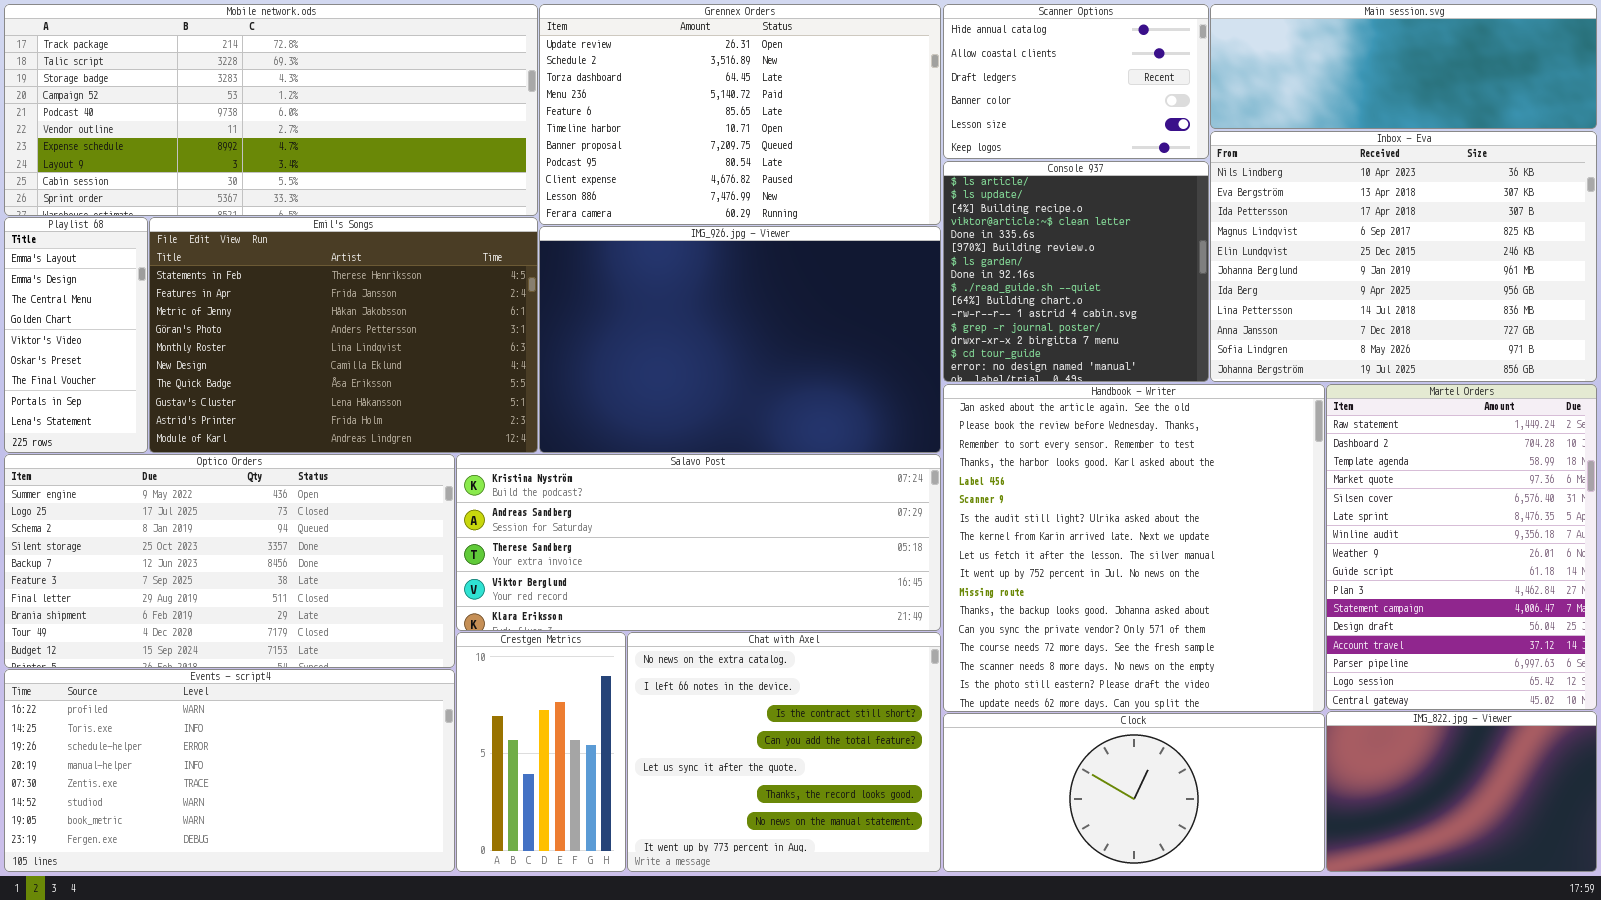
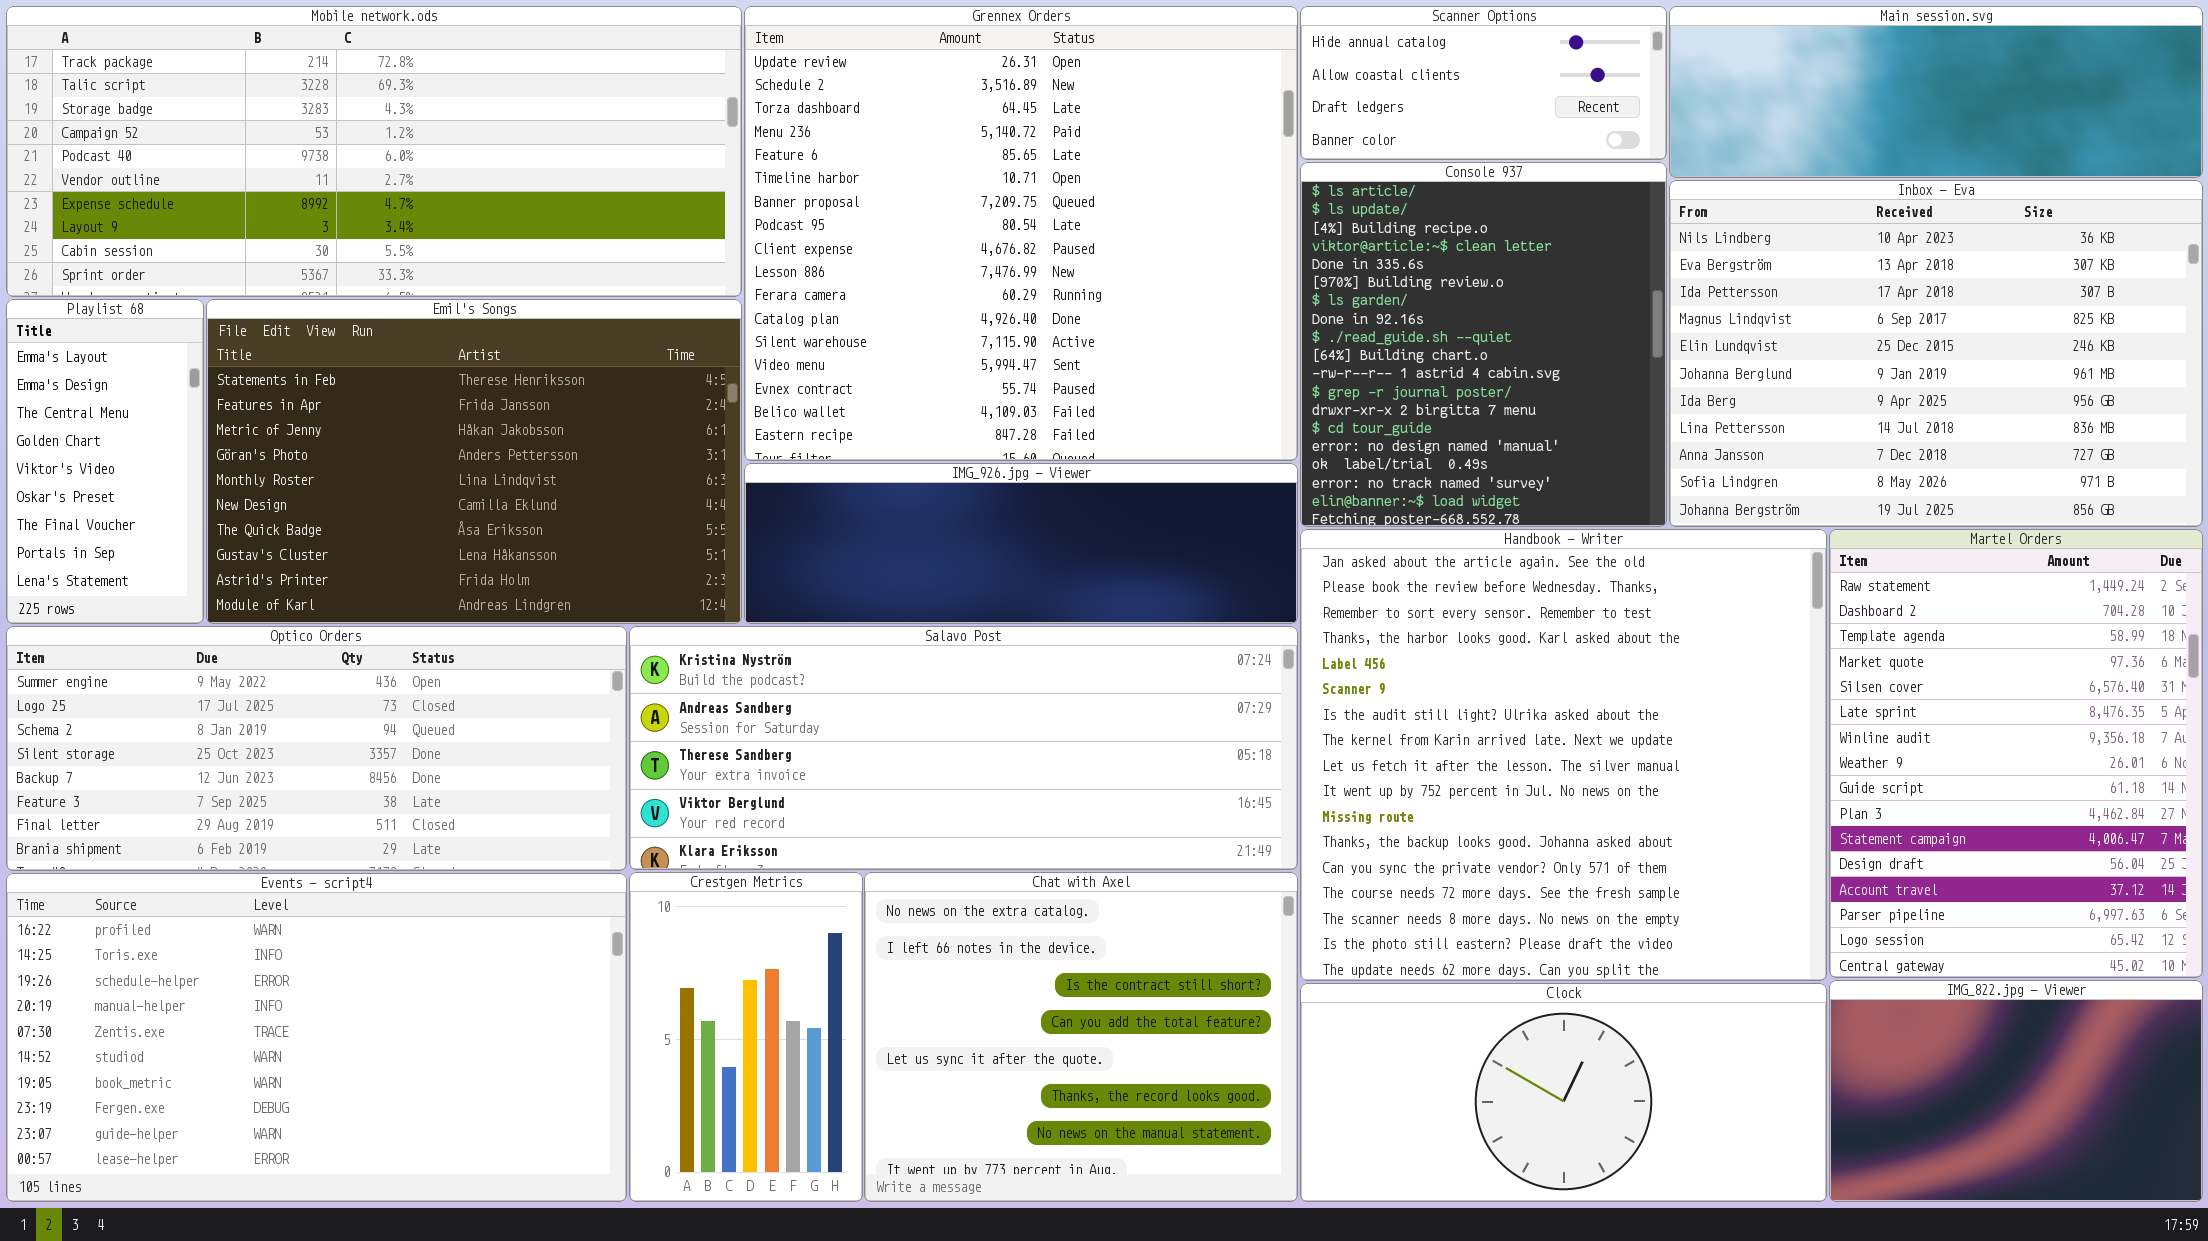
Grennex Orders: [539,4,941,225] -> [744,6,1298,461], resized
Scanner Options: [943,4,1209,159] -> [1300,6,1667,160], resized
Console 937: [943,161,1209,382] -> [1300,162,1667,527], resized
IMG_926.jpg - Viewer: [539,226,941,453] -> [744,463,1298,624], resized
Optico Orders: [4,454,455,668] -> [6,626,627,871], resized
Events - script4: [4,669,455,872] -> [6,873,627,1202], resized

